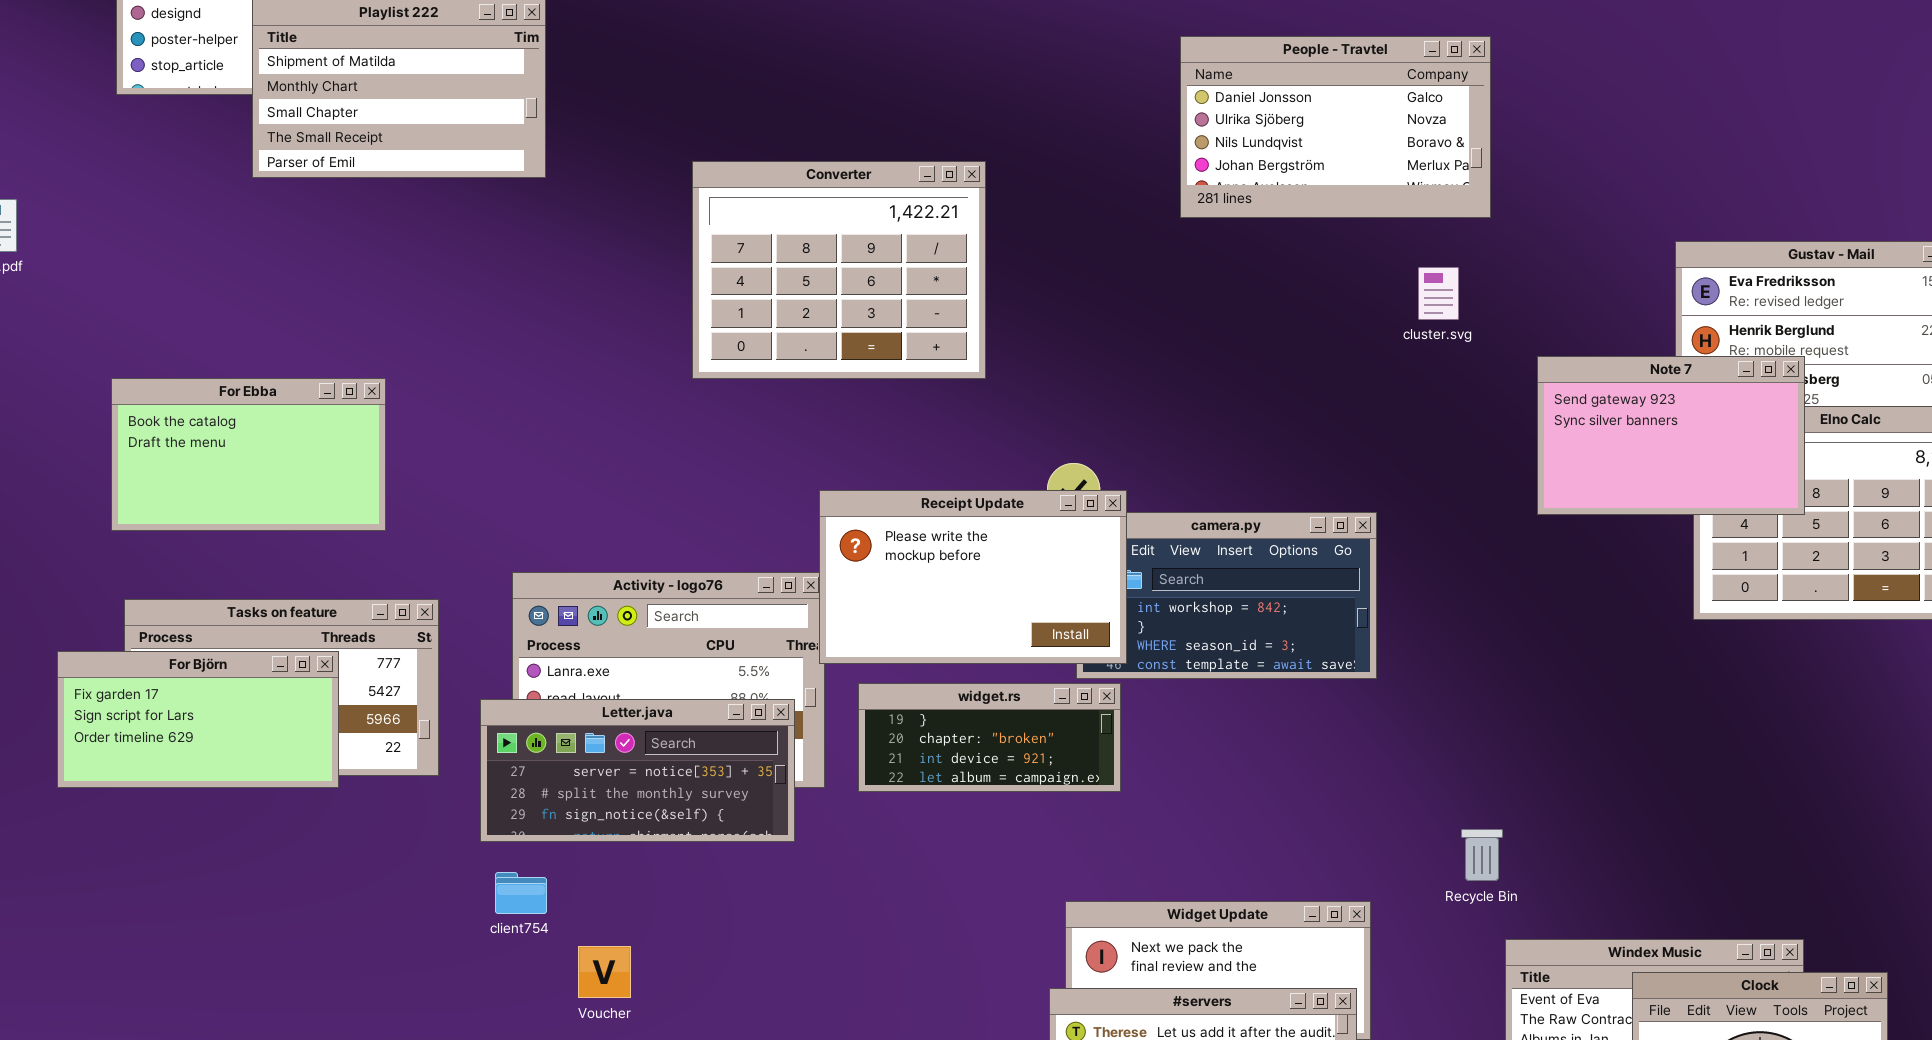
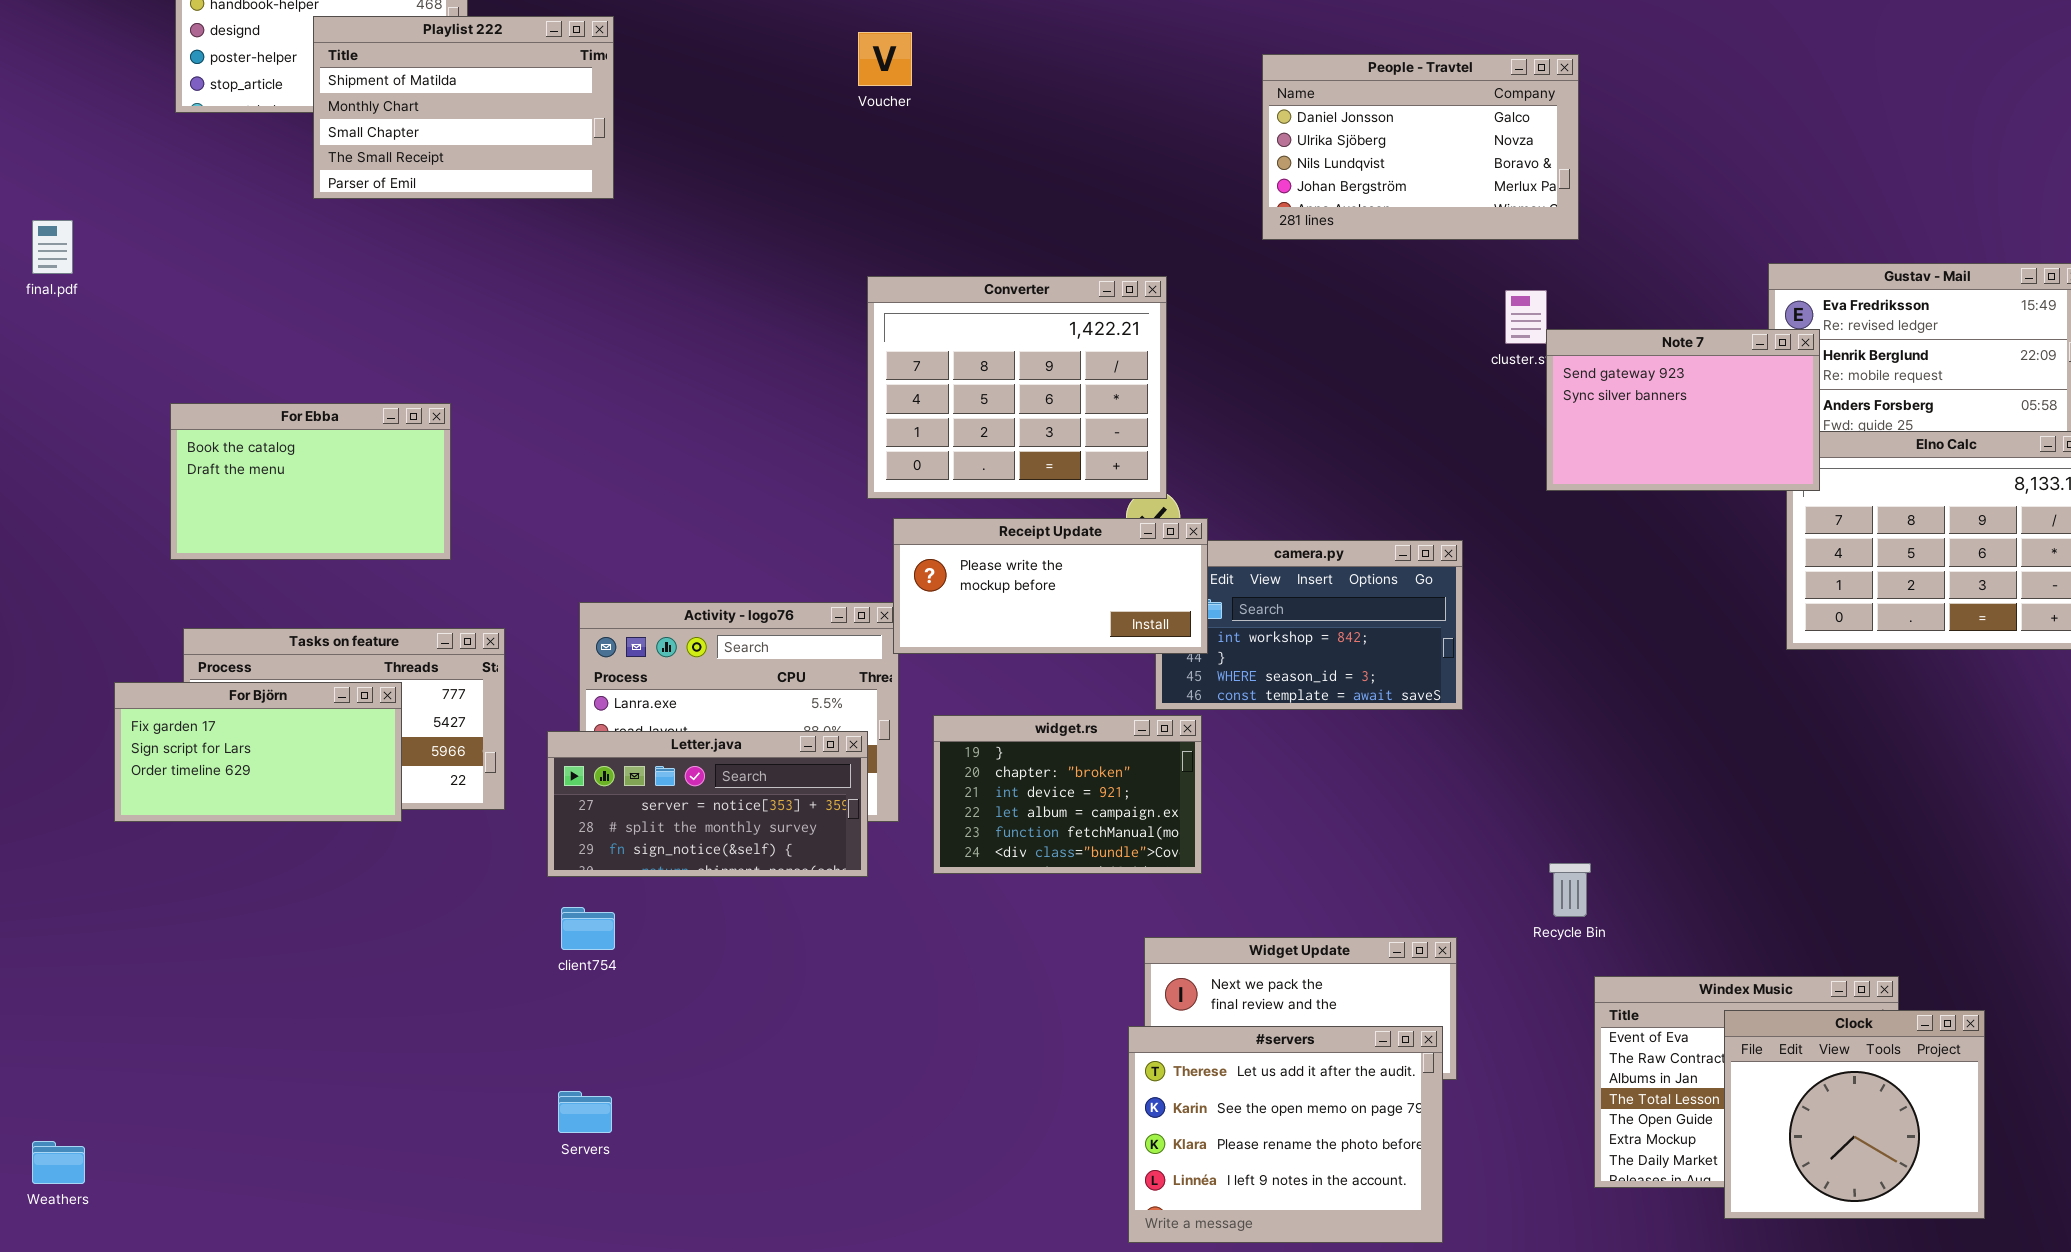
Converter: [692,161,986,379] -> [867,276,1167,499], moved
Note 7: [1537,356,1805,515] -> [1546,329,1820,491], moved
Receipt Update: [819,490,1127,664] -> [893,518,1208,654], resized
widget.rs: [858,683,1121,792] -> [933,715,1202,874], resized
Voucher: [578,946,631,998] -> [858,32,912,86], moved

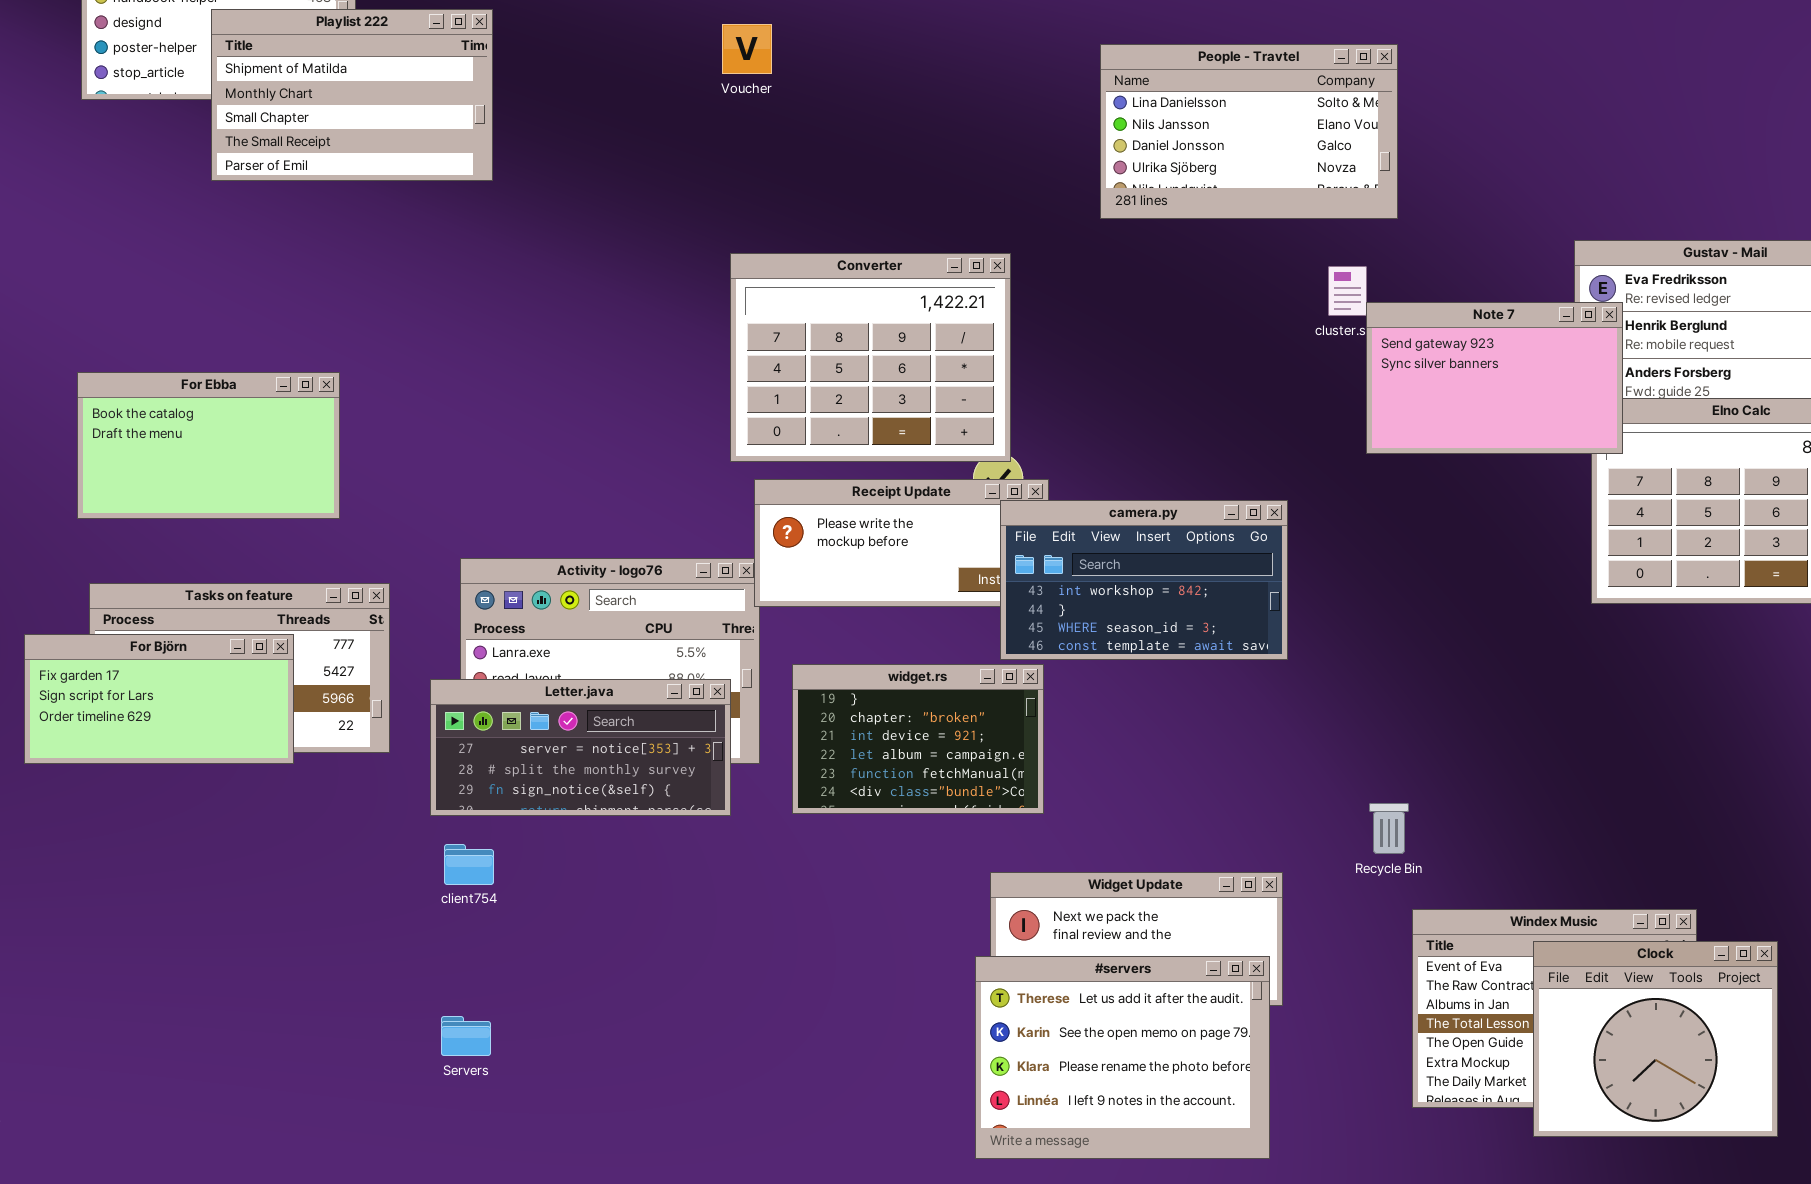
People - Travtel: [1262,54,1579,240] -> [1100,44,1398,219], scrolled up 2 rows
camera.py: [1155,540,1463,710] -> [1000,500,1288,660], raised

